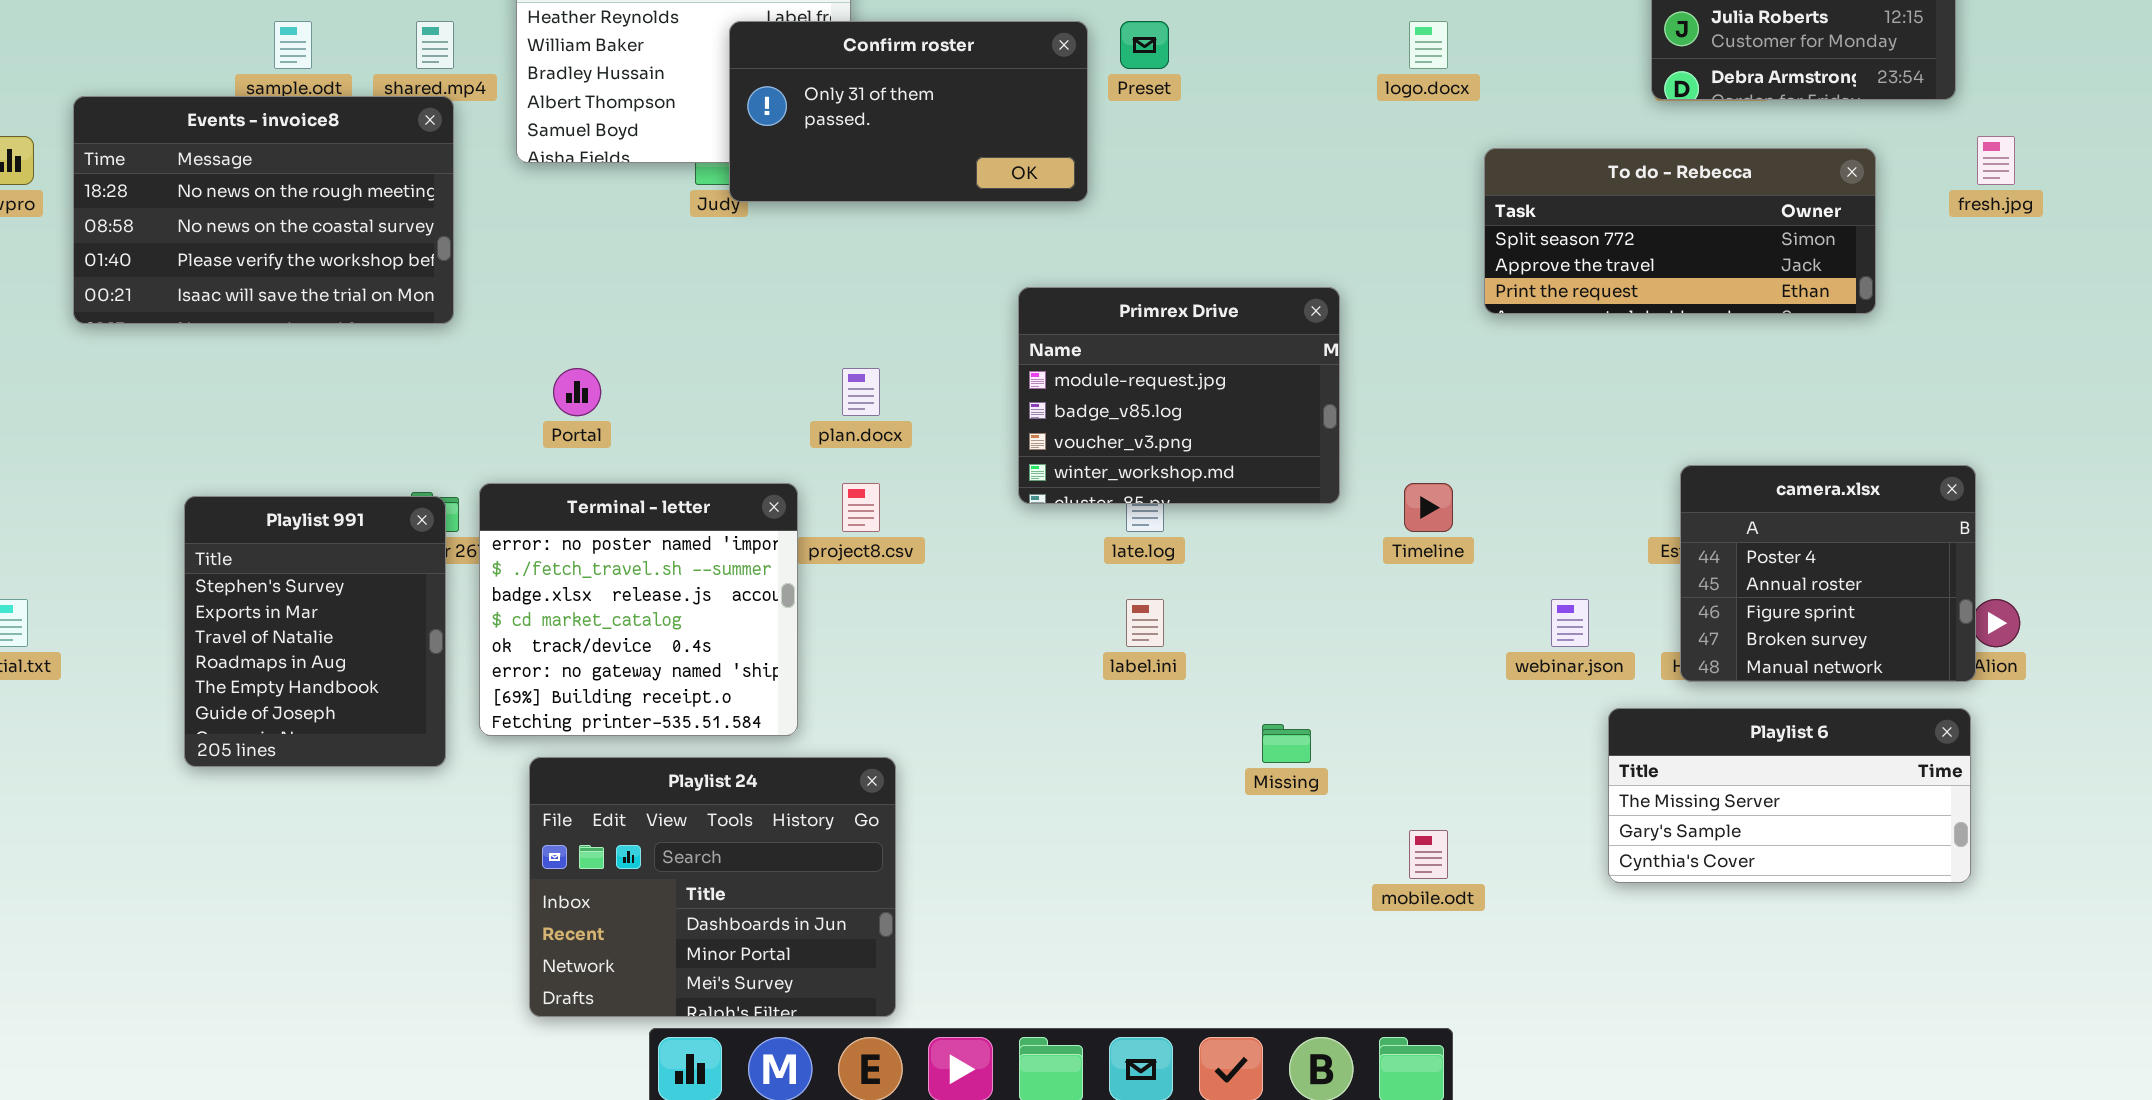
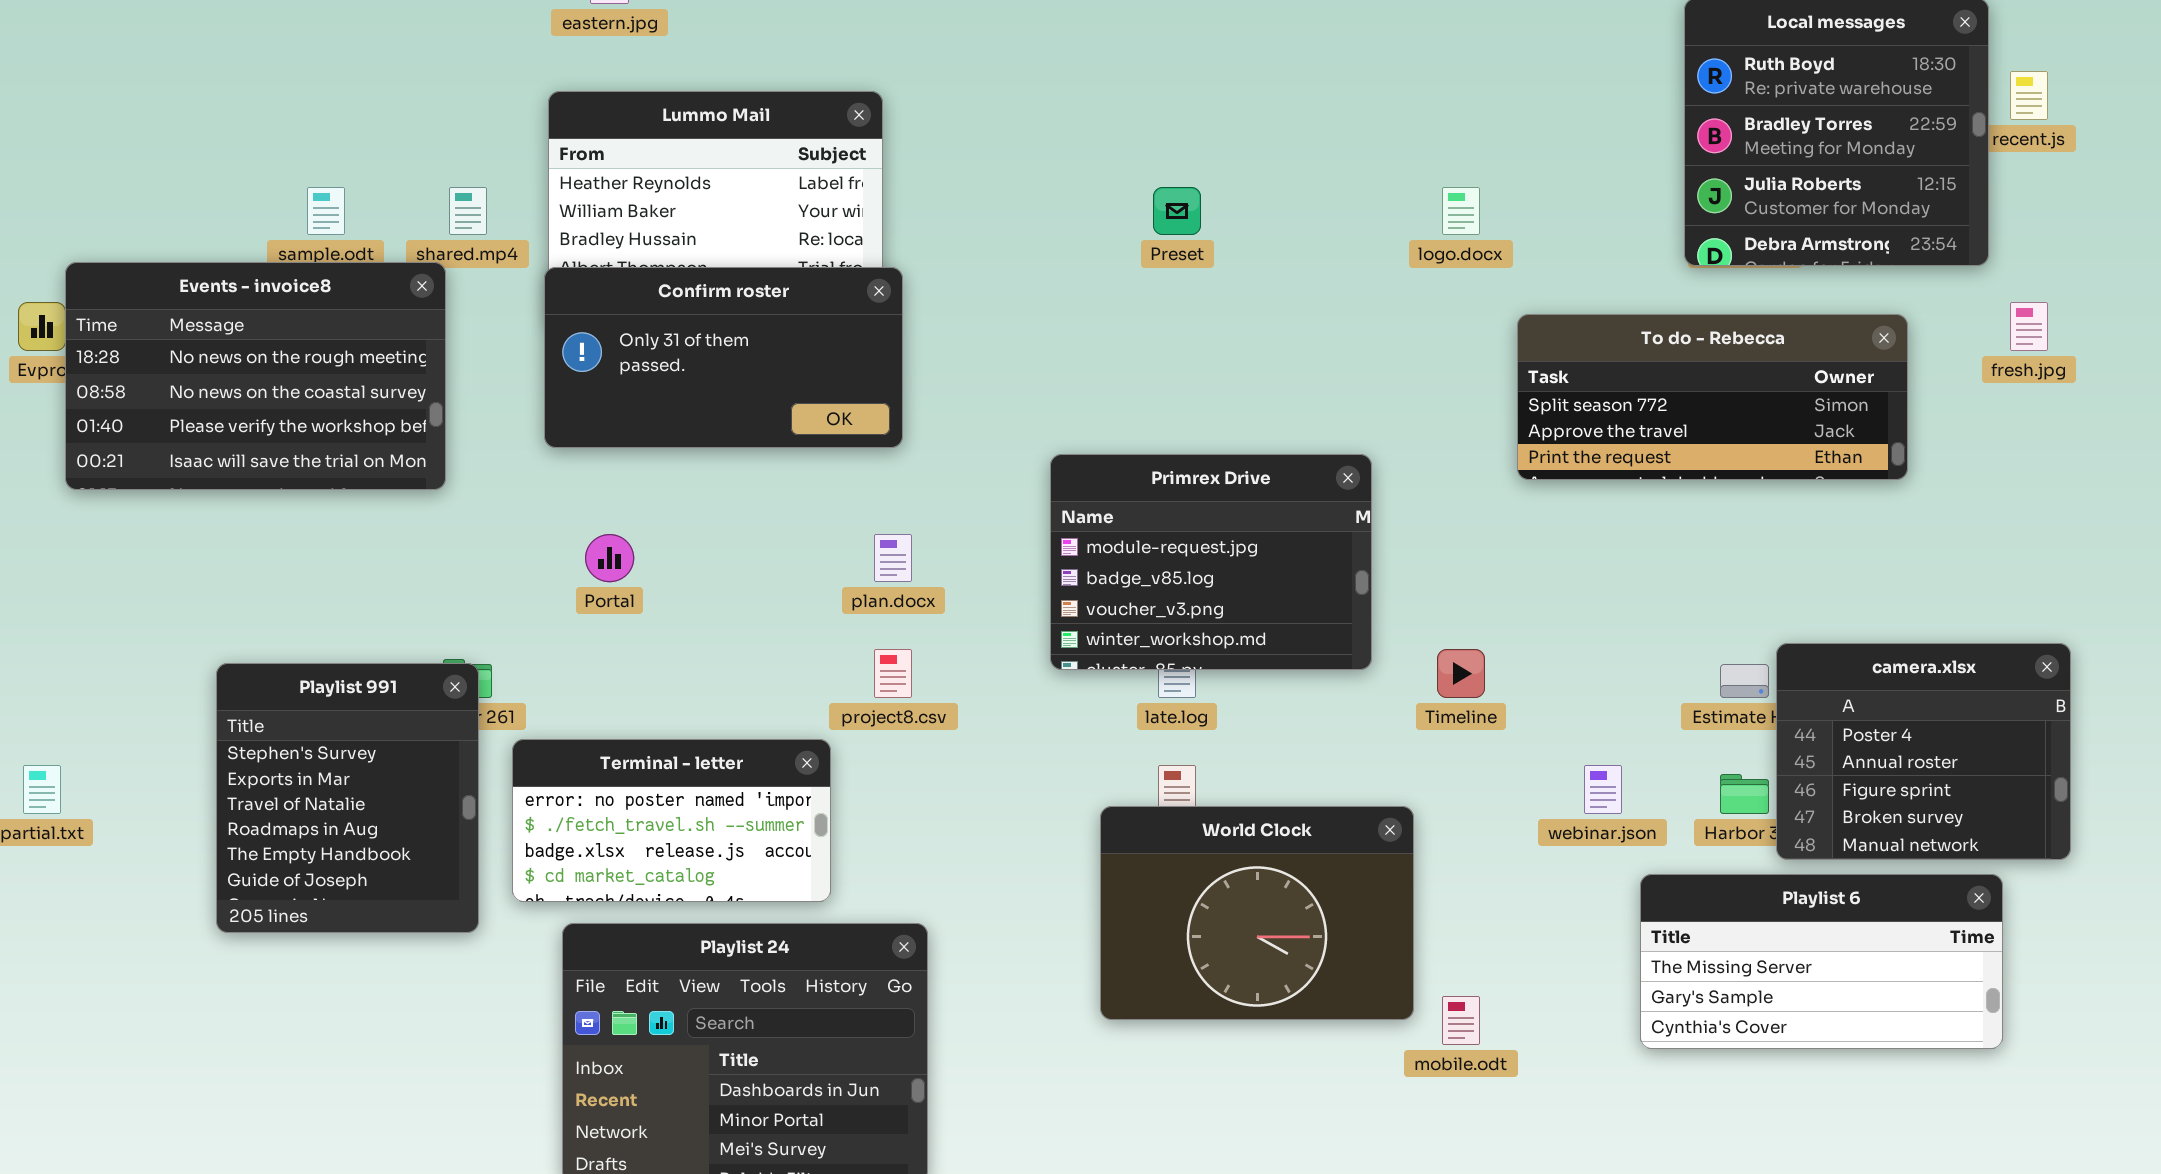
Confirm roster: [729,21,1088,202] -> [544,267,903,448], moved
Events - invoice8: [73,96,454,324] -> [65,262,446,490], moved
camera.xlsx: [1680,465,1976,682] -> [1776,643,2071,860], moved
Terminal - letter: [479,483,798,736] -> [512,739,831,902], resized
World Clock: none -> [1100,806,1414,1020], opened

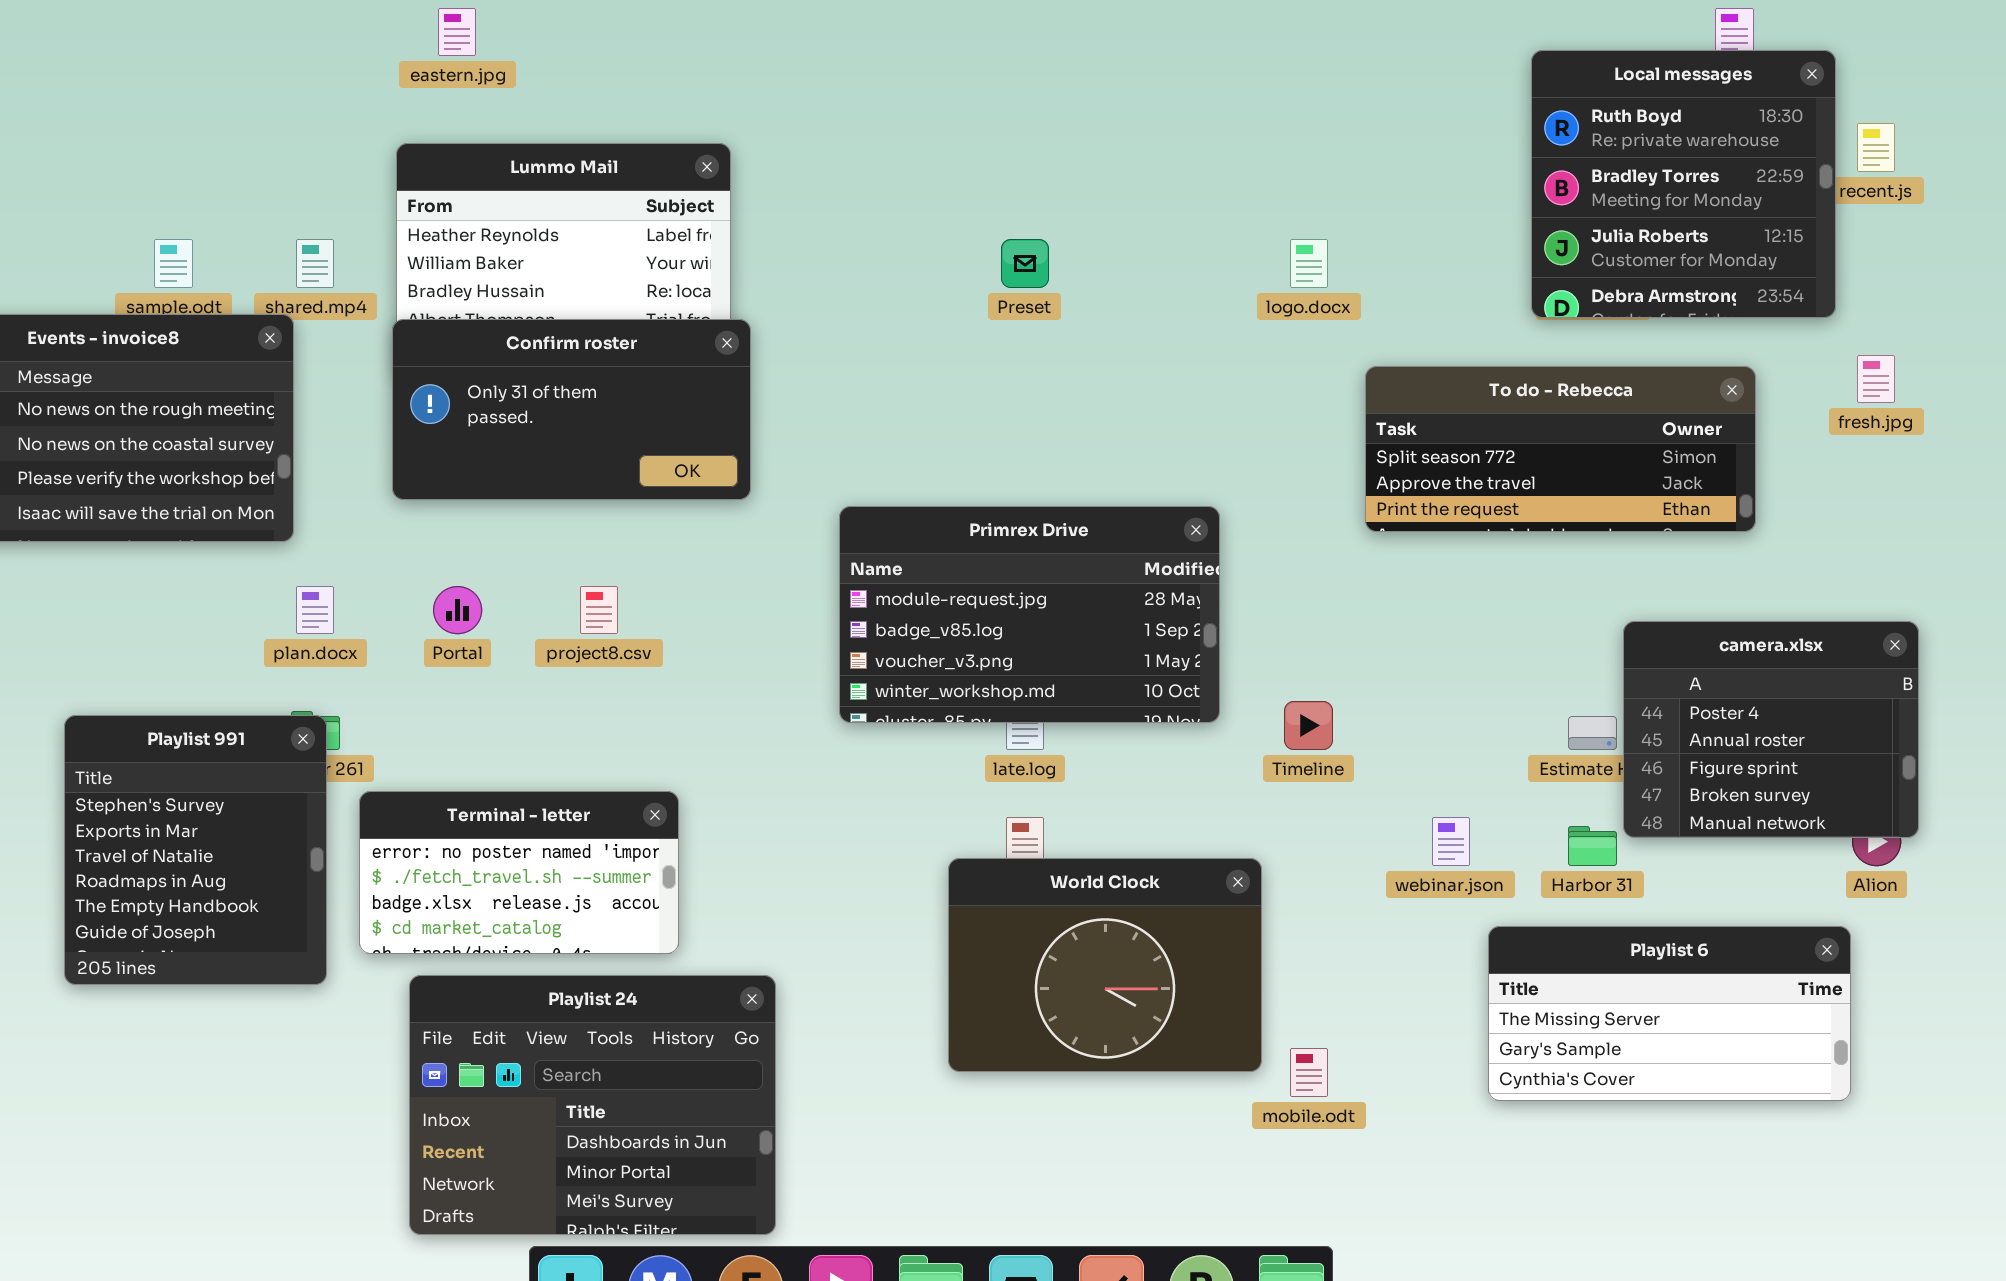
Primrex Drive: [1050,454,1372,670] -> [839,506,1220,723], resized
plan.docx: [874,534,912,582] -> [296,586,334,634], moved
camera.xlsx: [1776,643,2071,860] -> [1623,621,1919,838], moved
project8.csv: [874,649,912,698] -> [580,586,618,634], moved

